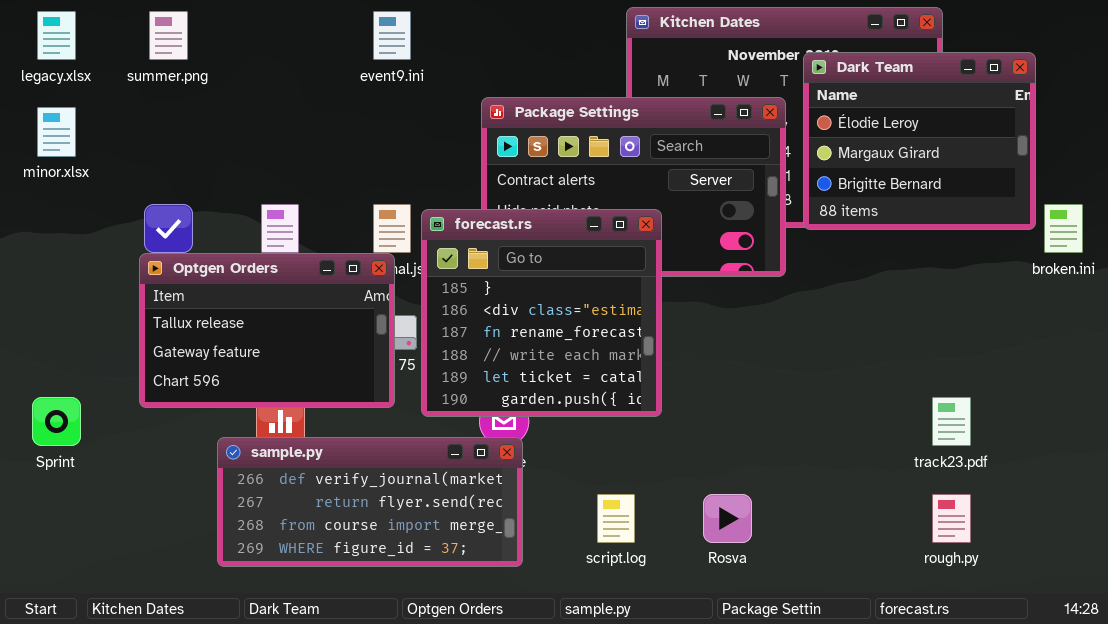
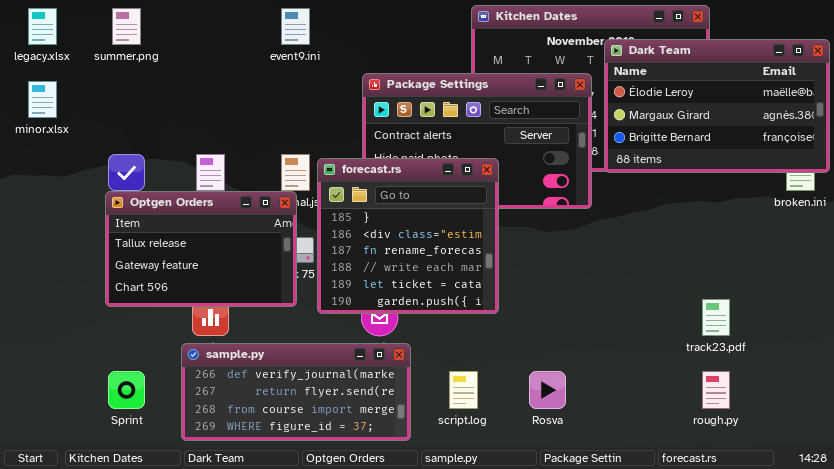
Dark Team: [803,52,1036,230] -> [604,39,830,173], resized
Sprint: [32,397,81,446] -> [108,371,145,409], moved
sample.py: [217,437,523,567] -> [181,343,411,441], moved

